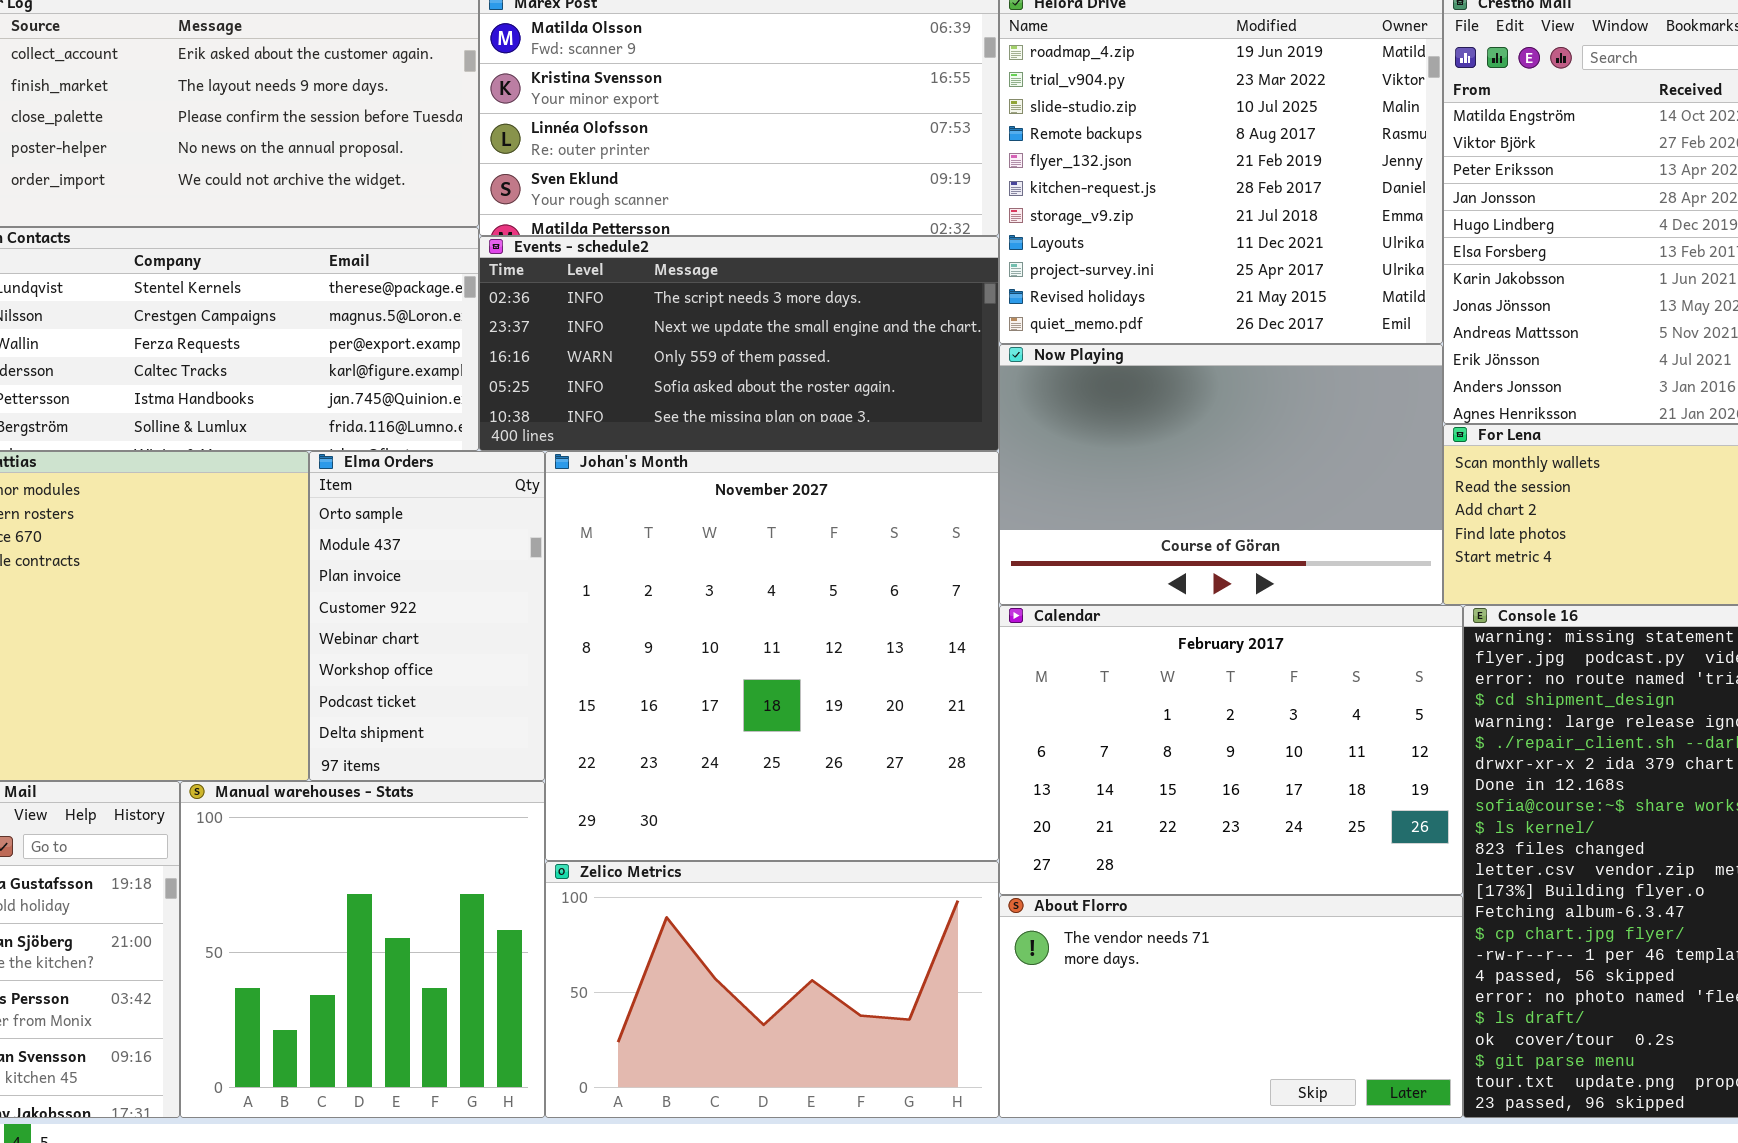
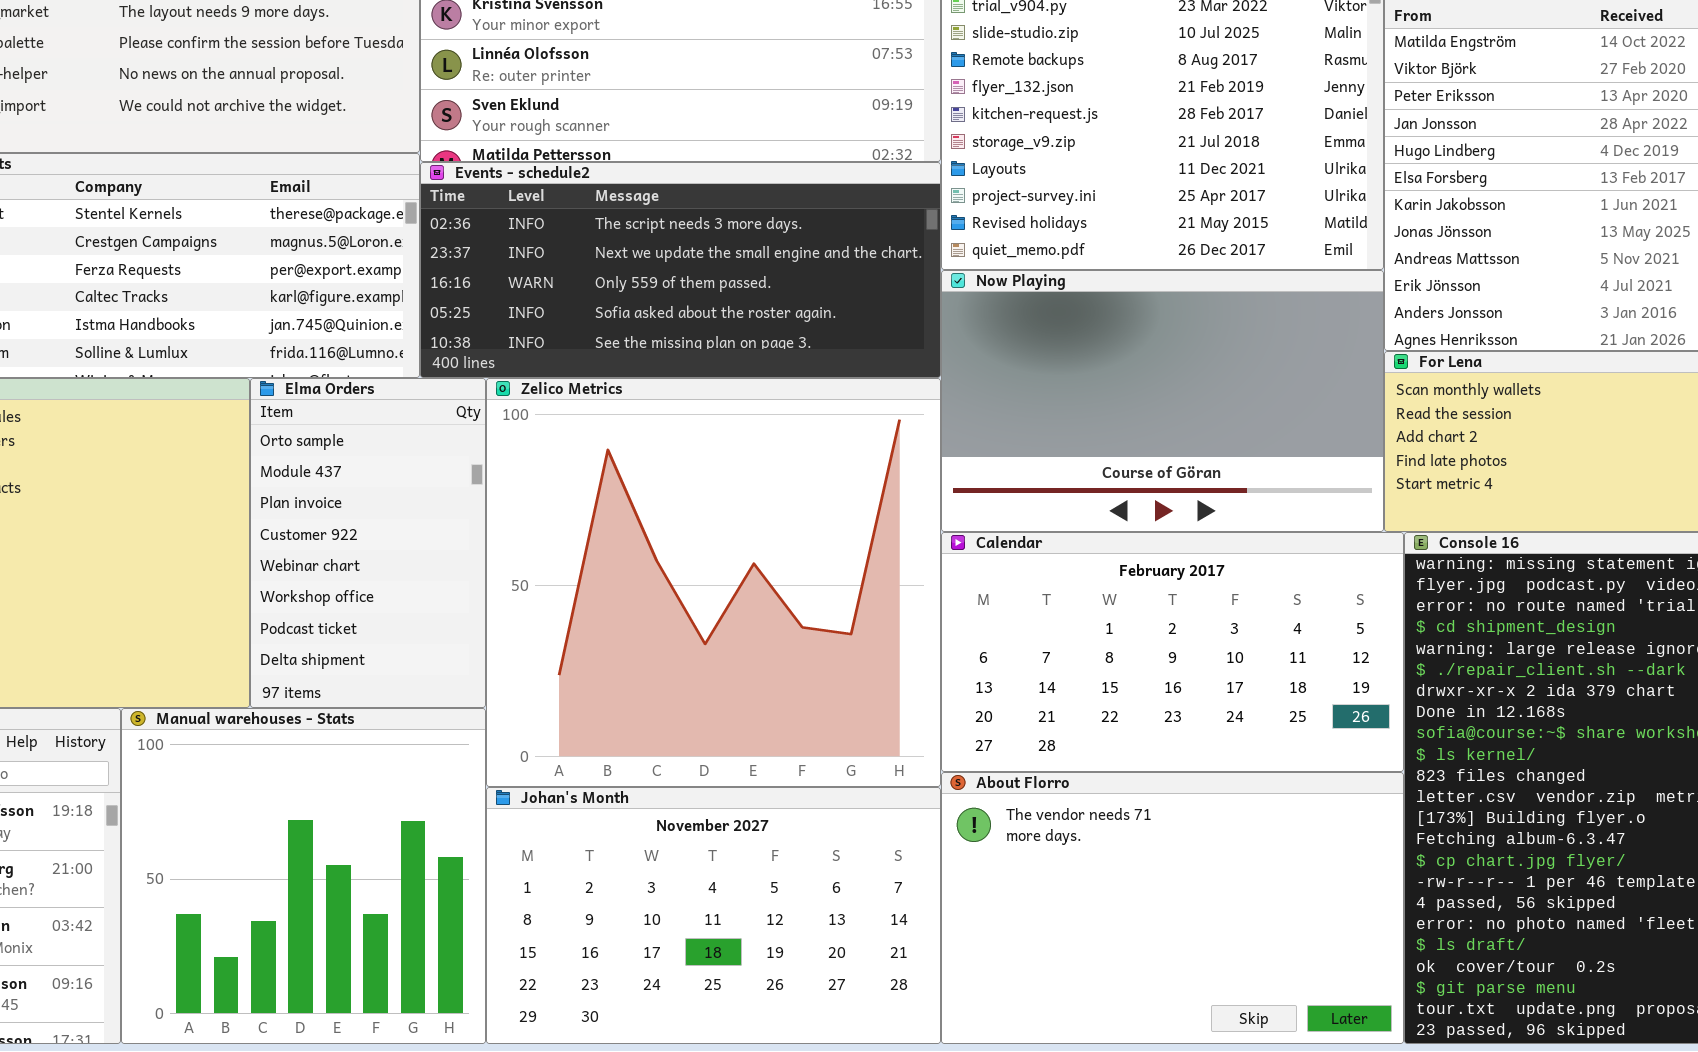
Johan's Month: [545,451,999,861] -> [486,787,941,1044], moved, resized
Calendar: [999,605,1463,895] -> [941,532,1404,772], resized
Zelico Metrics: [545,861,999,1118] -> [486,378,941,787], moved, resized
About Florro: [999,895,1463,1118] -> [941,772,1404,1044], resized

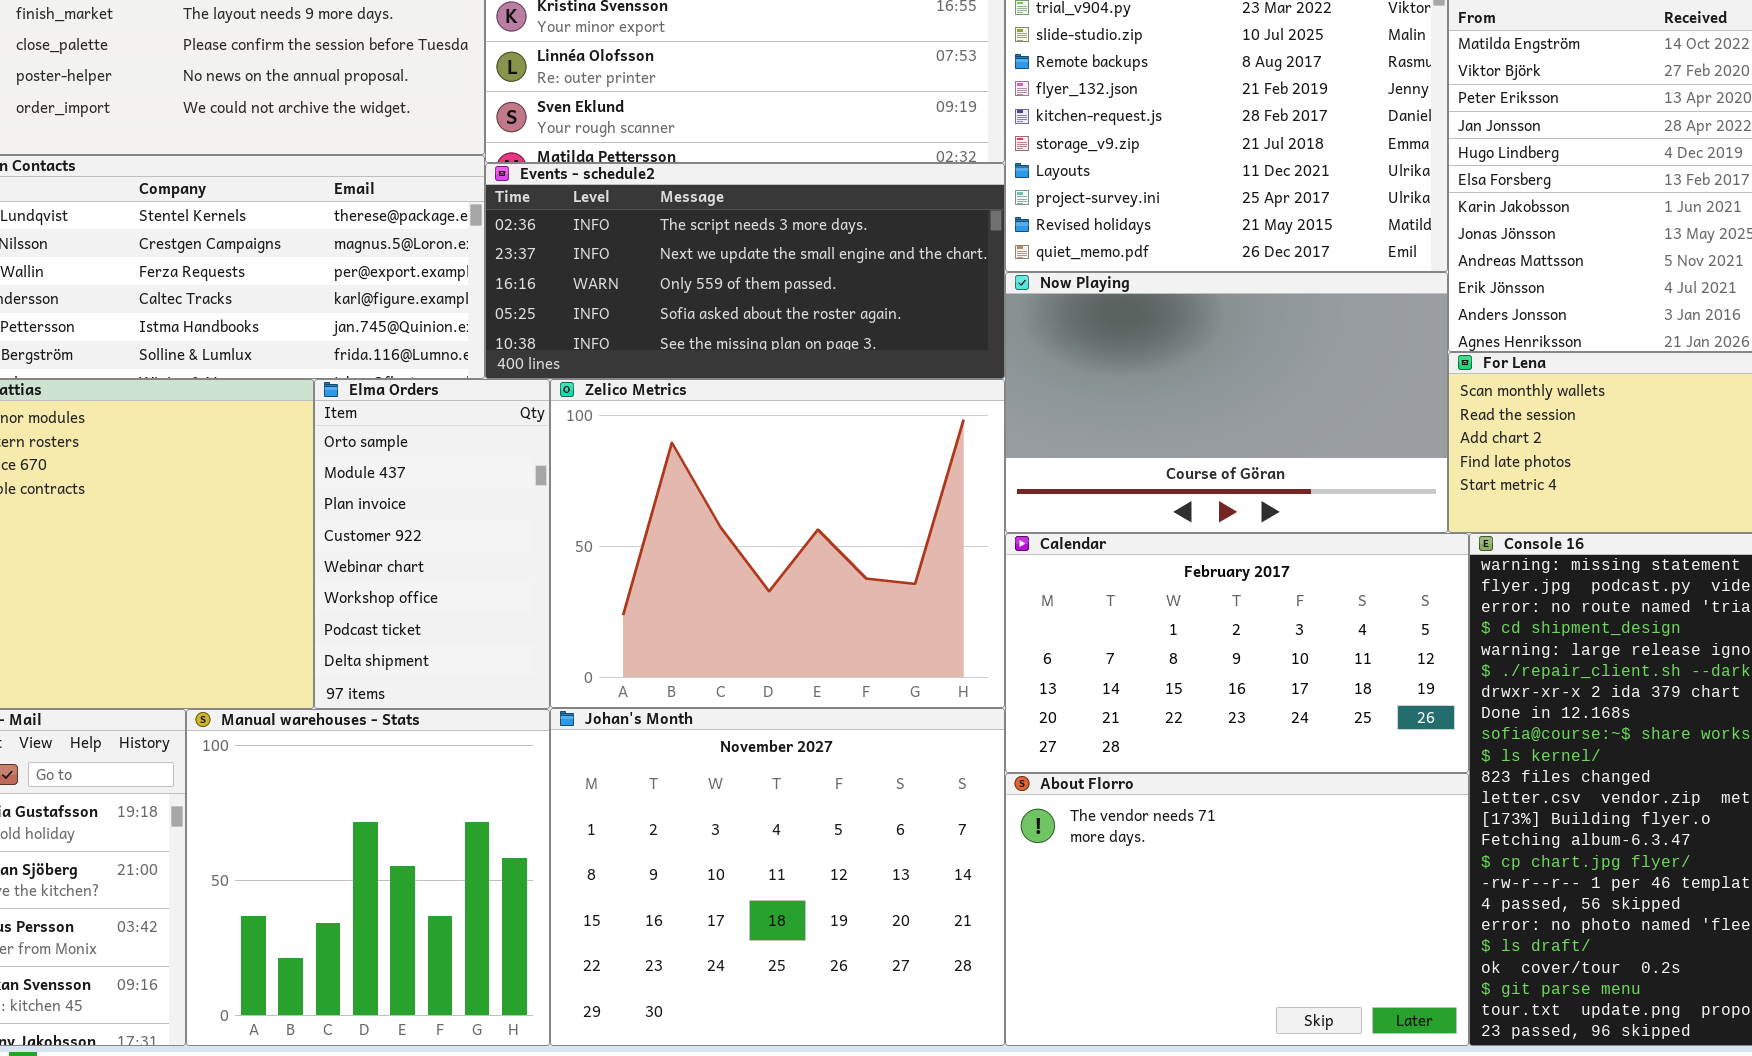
Zelico Metrics: [486,378,941,787] -> [550,379,1005,708], resized
Johan's Month: [486,787,941,1044] -> [550,708,1005,1046], resized

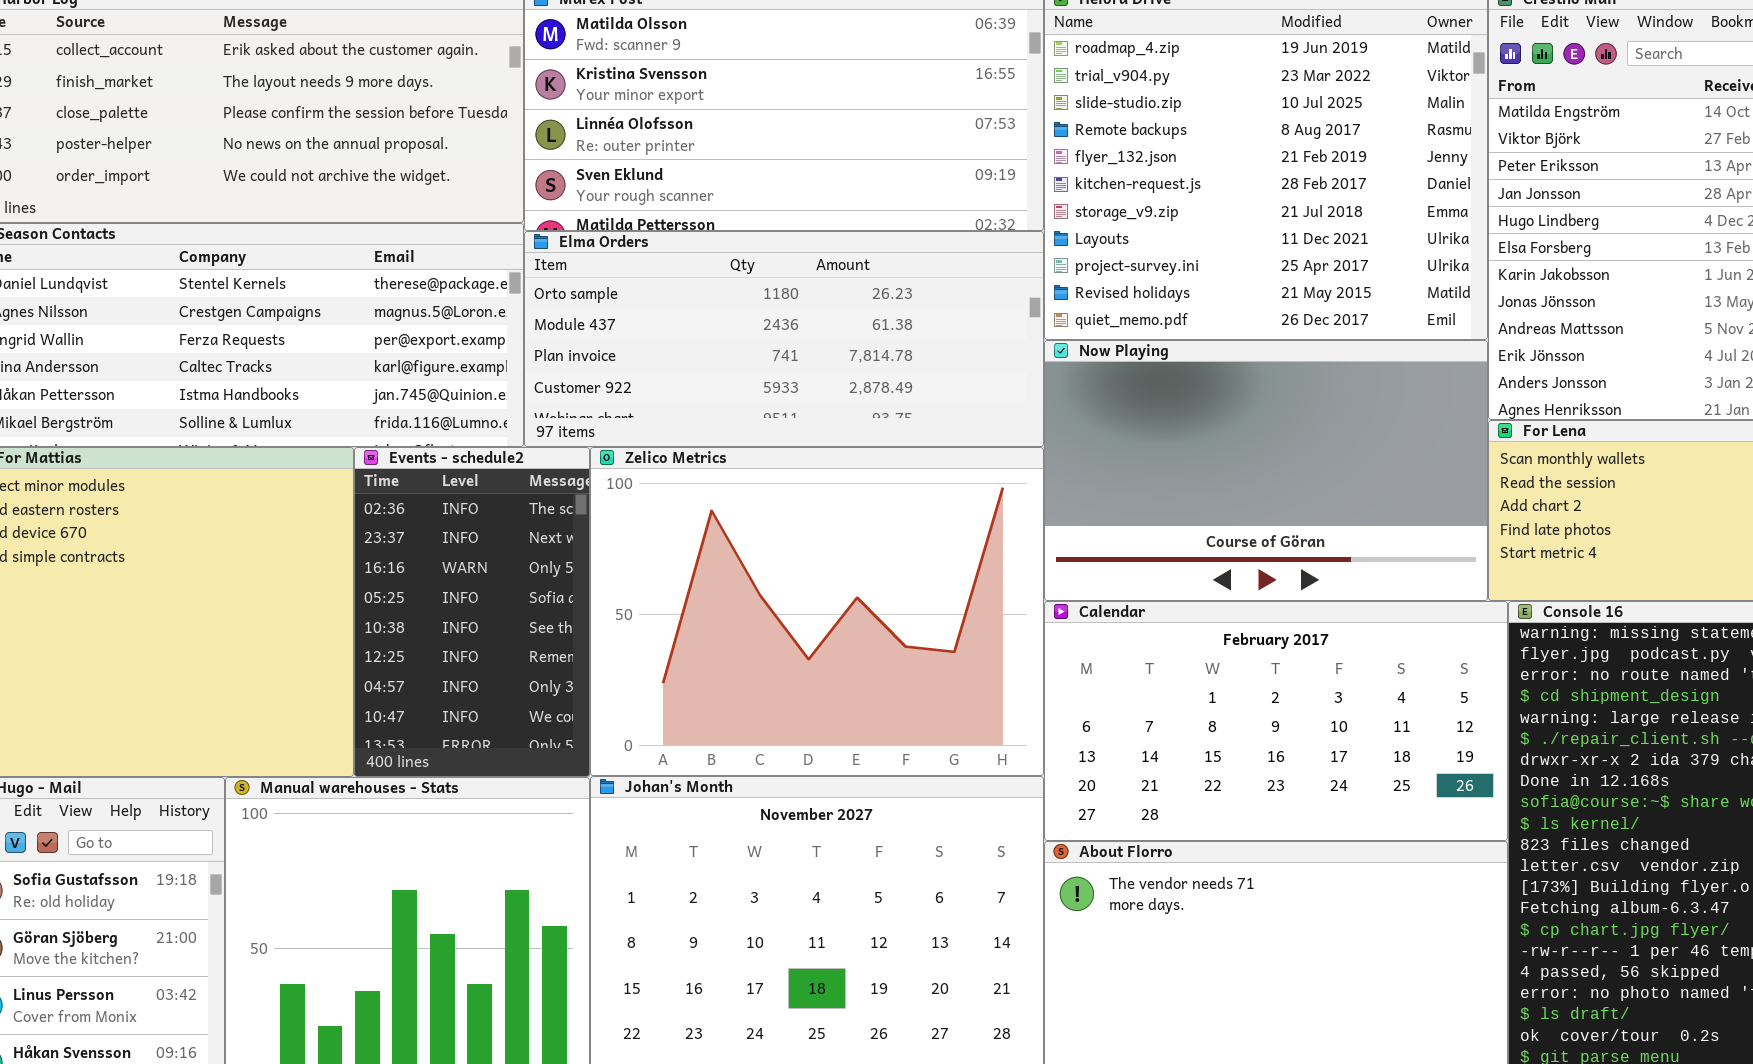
Events - schedule2: [485,163,1005,379] -> [354,447,590,777], moved, resized
Elma Orders: [314,379,550,709] -> [524,231,1044,447], moved, resized

